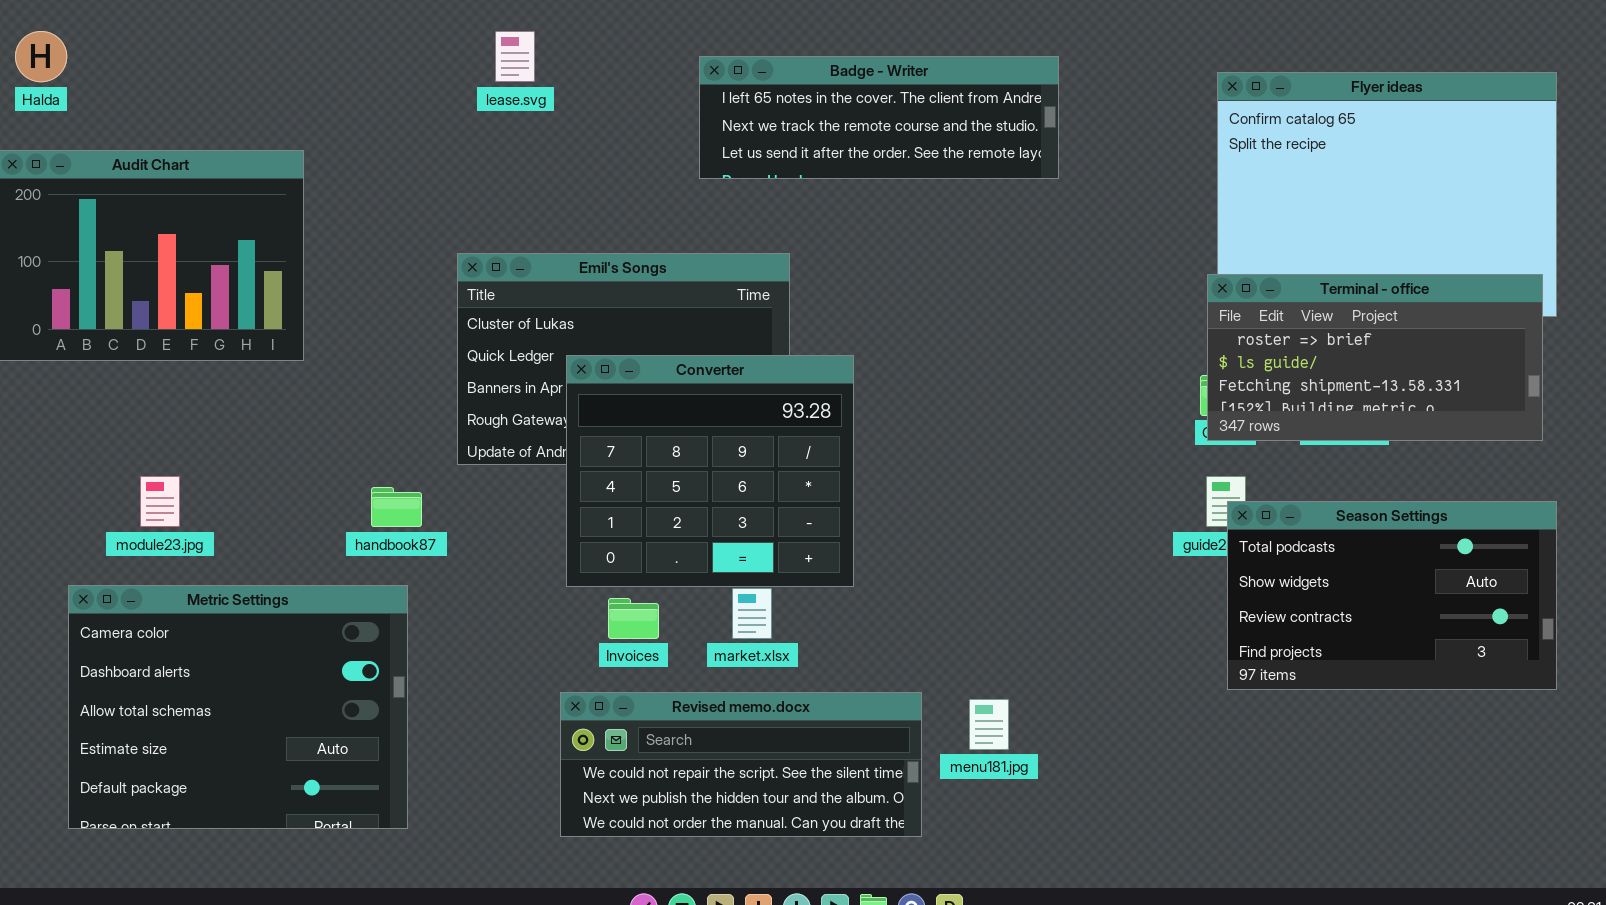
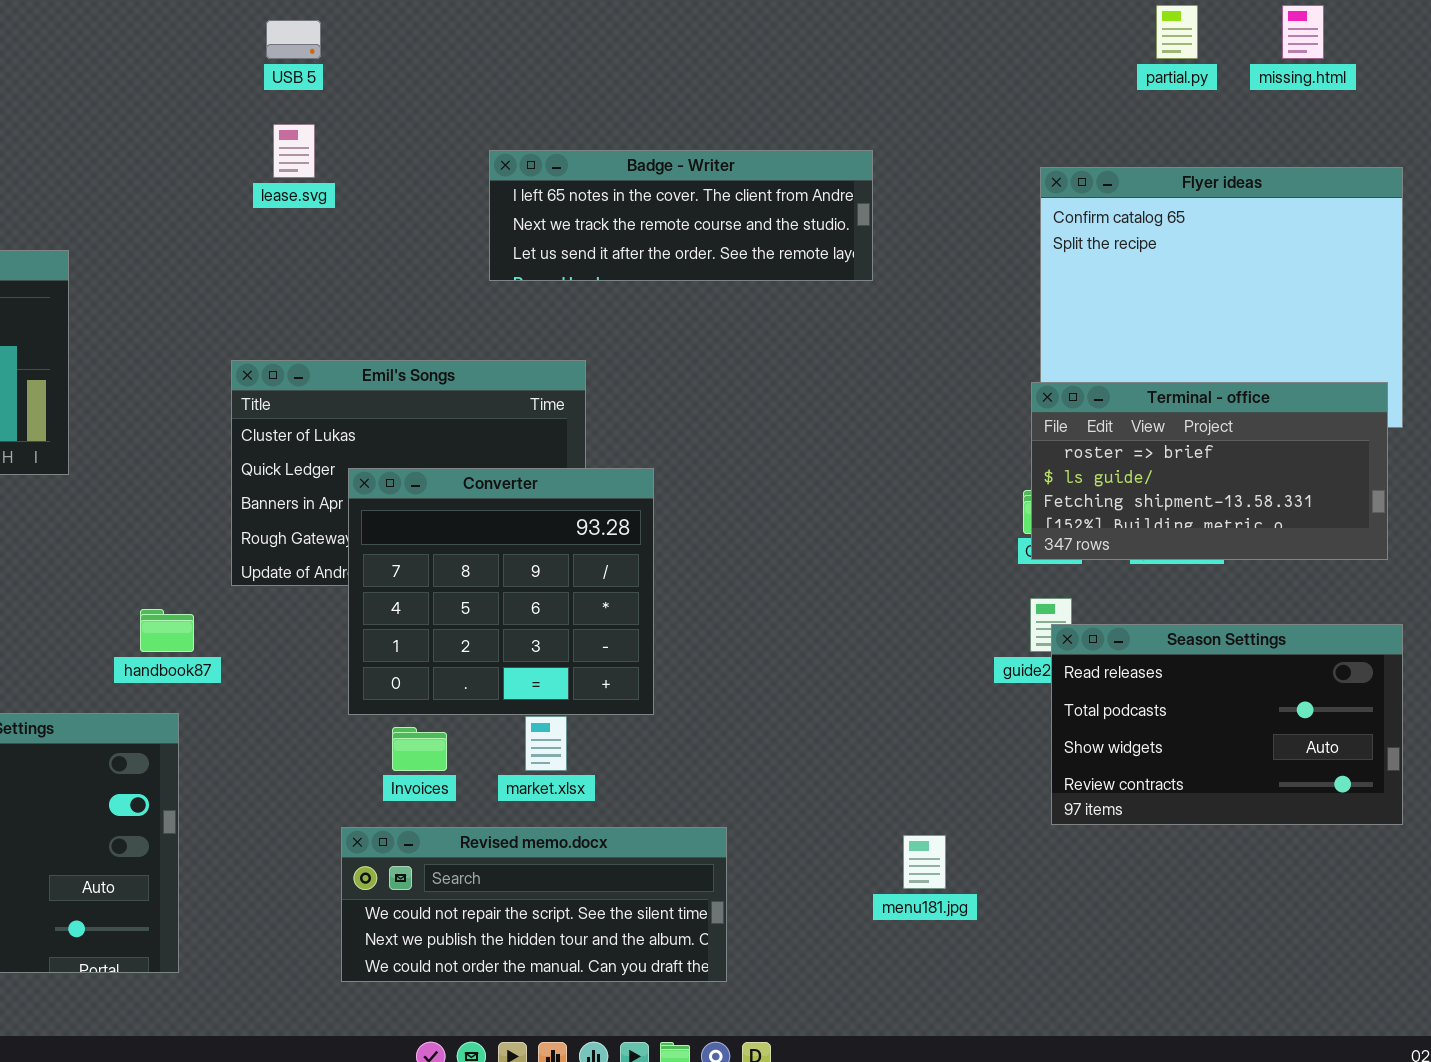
Season Settings: [1227,501,1557,690] -> [1051,624,1403,825], scrolled up 1 row
menu181.jpg: [969,699,1009,750] -> [903,835,946,889], moved

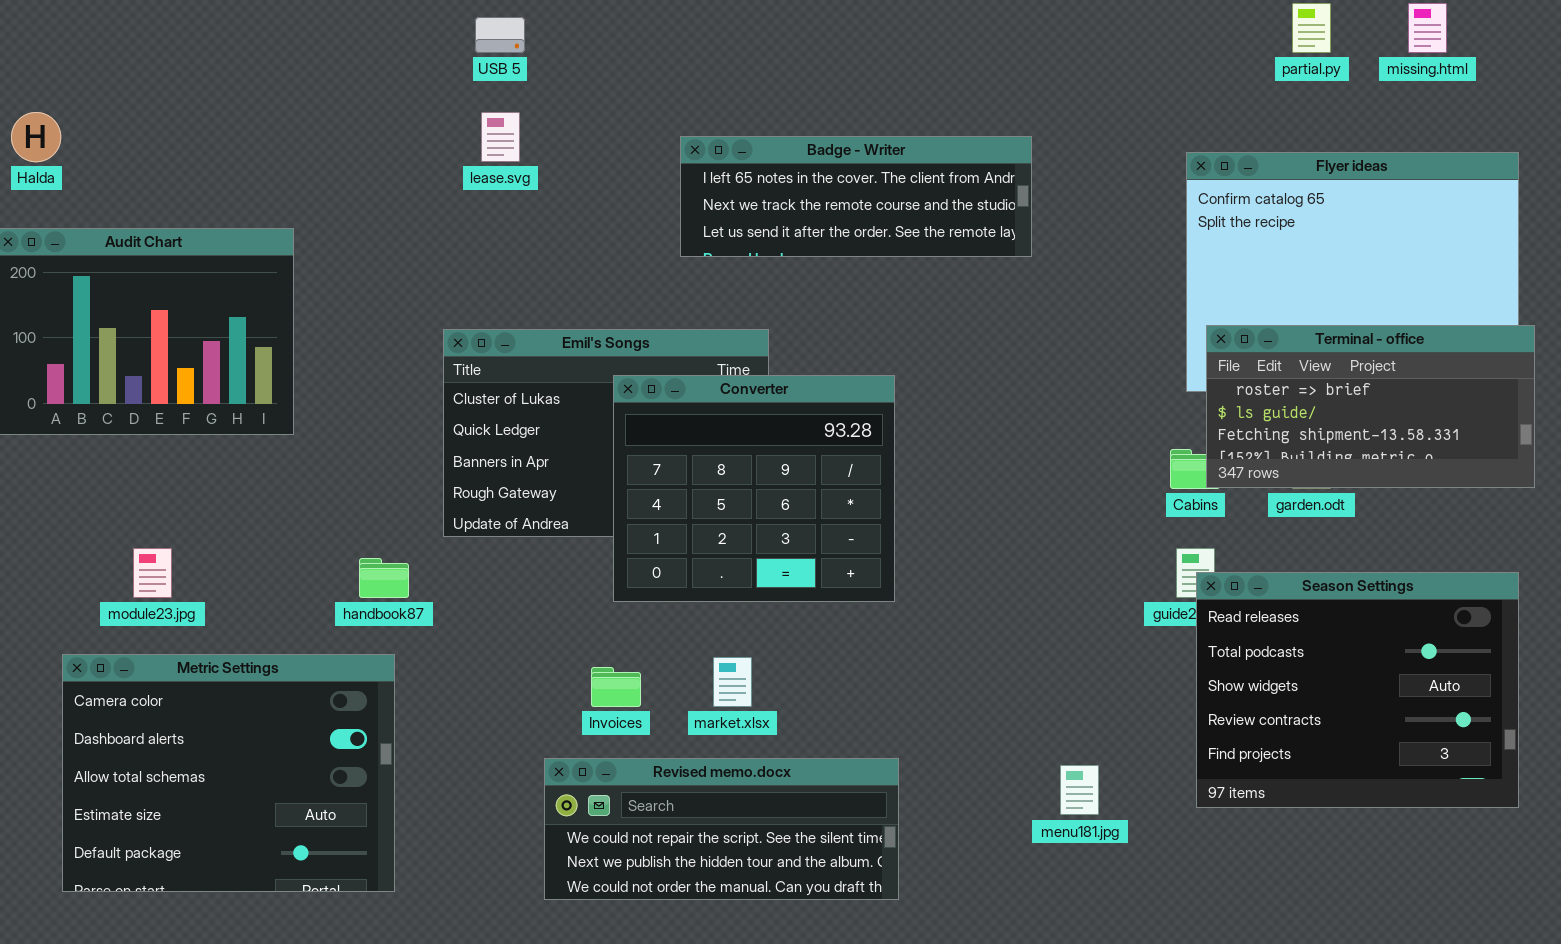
Terminal - office: [1031,382,1388,560] -> [1206,325,1535,488], moved
Converter: [348,468,654,715] -> [613,375,895,602], moved
Season Settings: [1051,624,1403,825] -> [1196,572,1519,808], resized

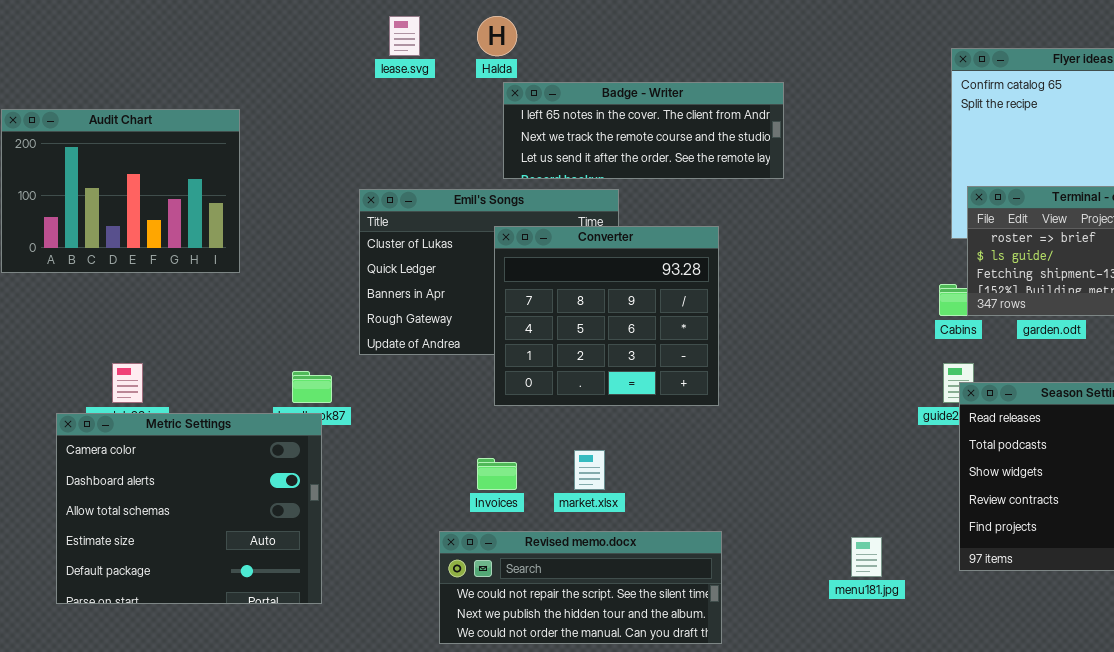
Halda: [11,112,61,162] -> [477,16,517,56], moved
Badge - Writer: [680,136,1032,257] -> [503,82,784,179], moved
Metric Settings: [62,654,395,892] -> [56,413,322,604], moved

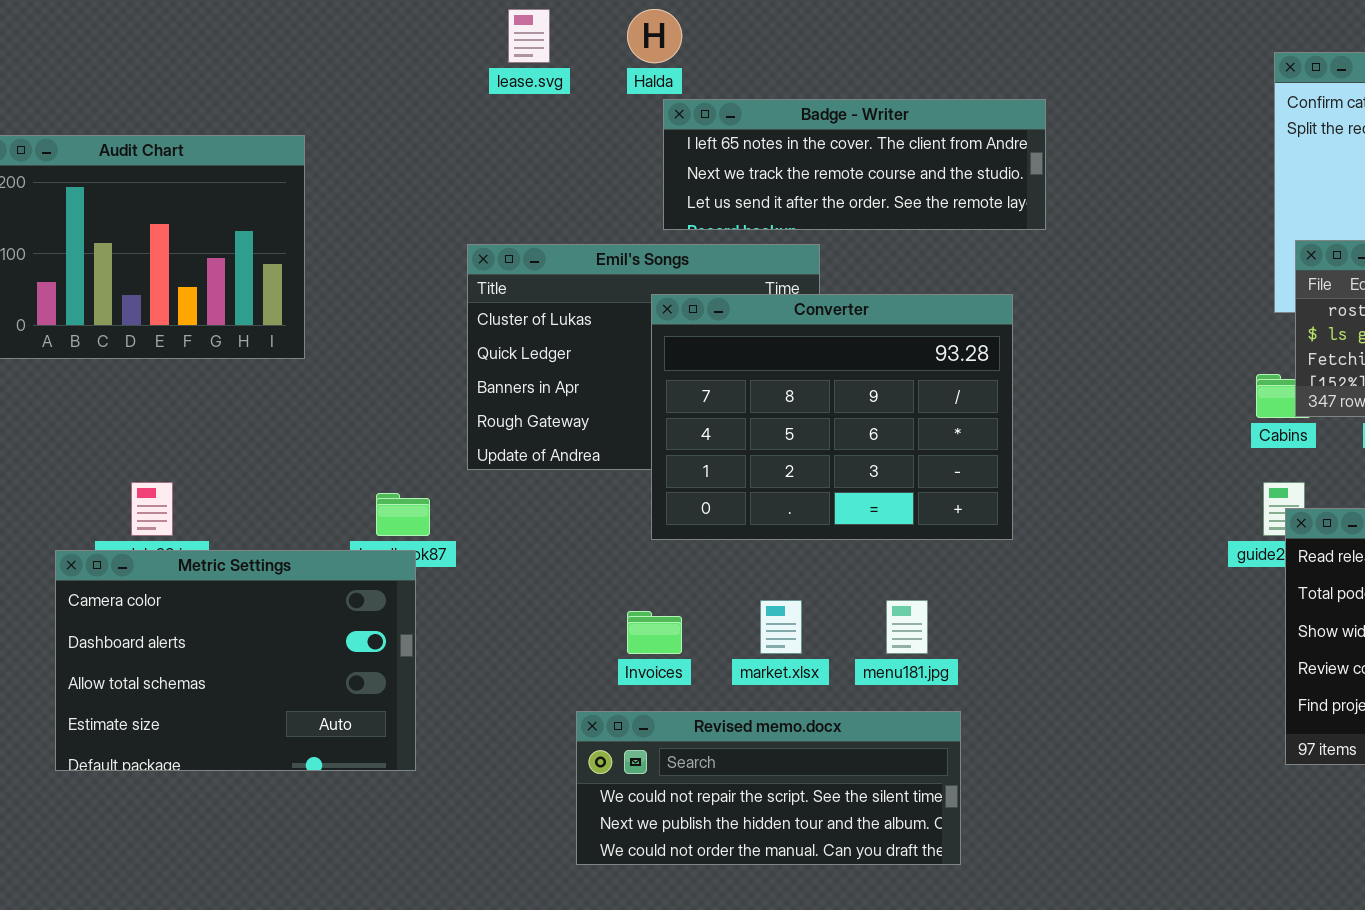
Converter: [494,226,719,406] -> [651,294,1013,540], resized
Metric Settings: [56,413,322,604] -> [55,550,416,771], resized
menu181.jpg: [851,537,882,577] -> [886,600,928,654], moved

